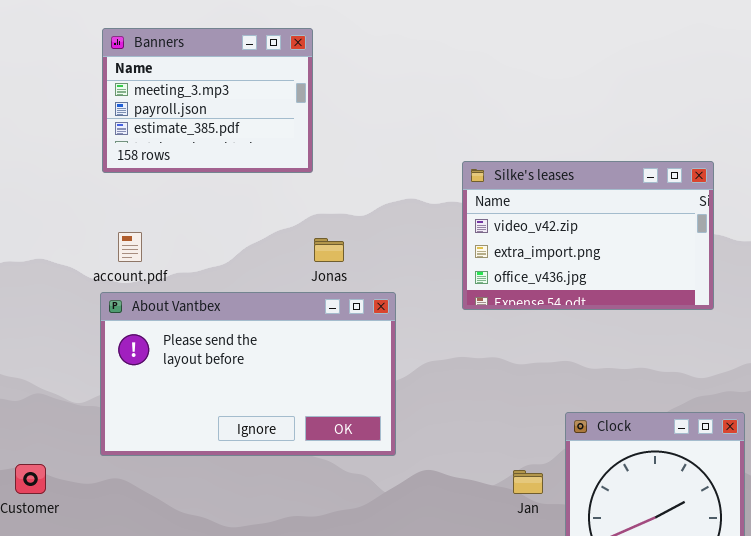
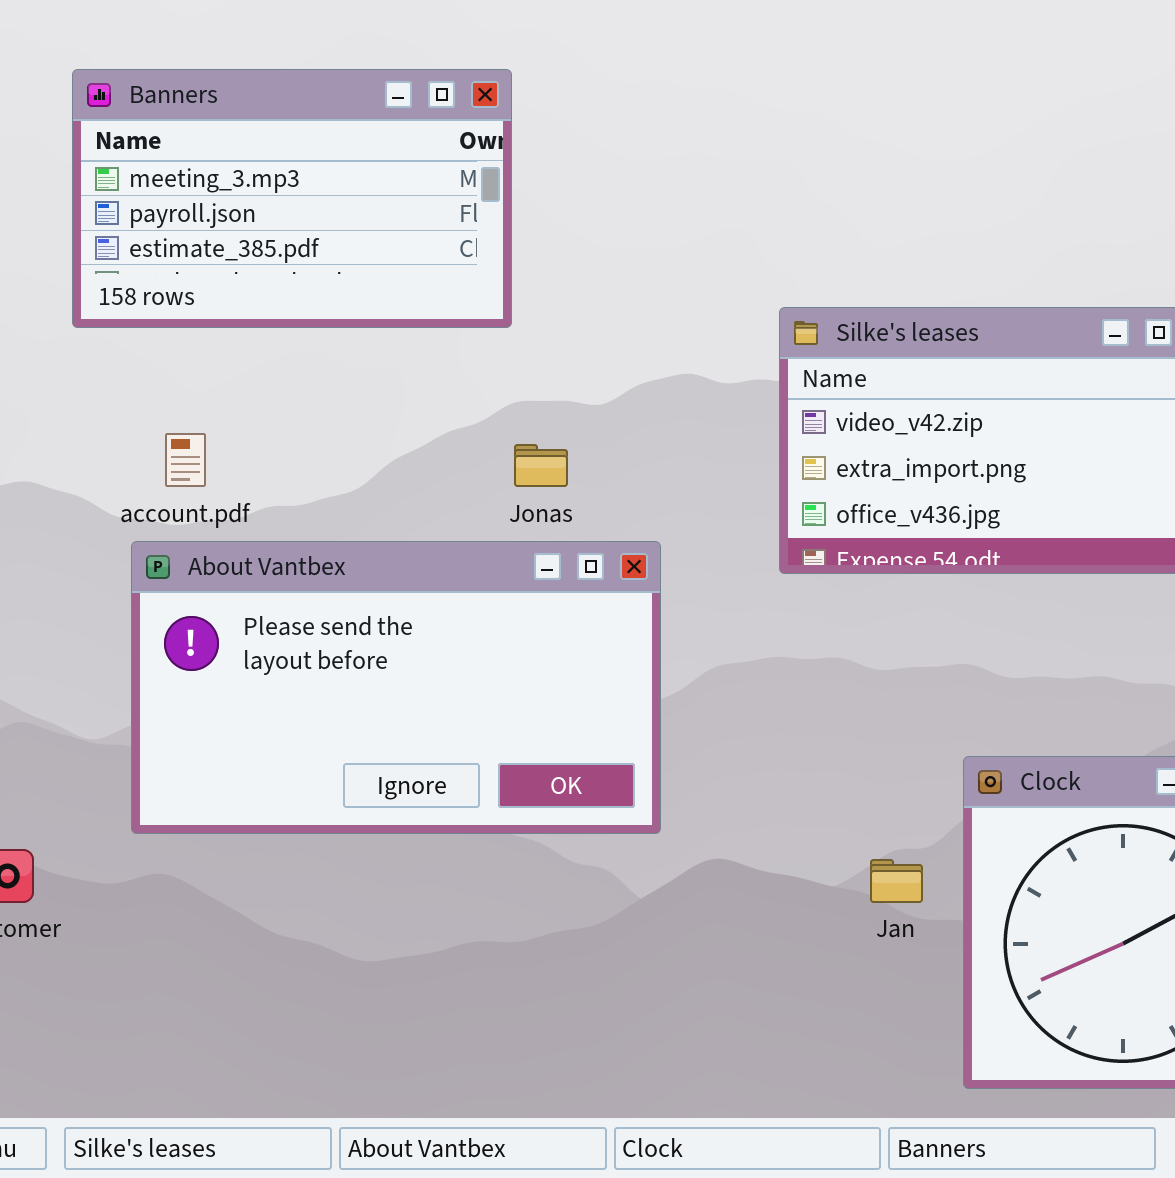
Banners: [102,28,313,173] -> [72,69,512,328], resized

